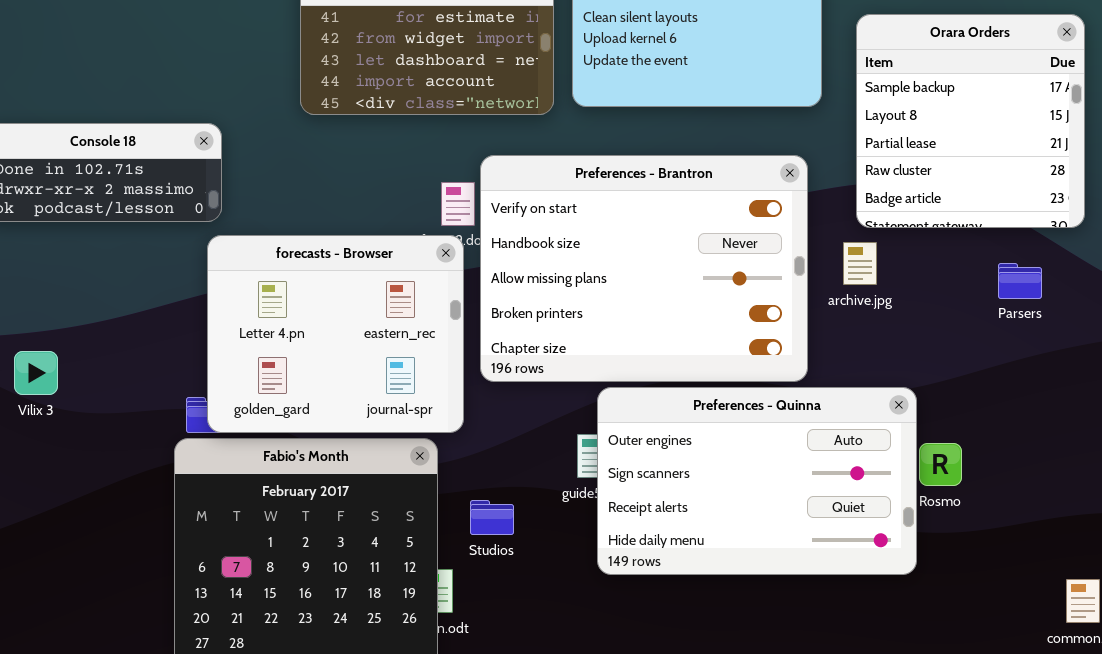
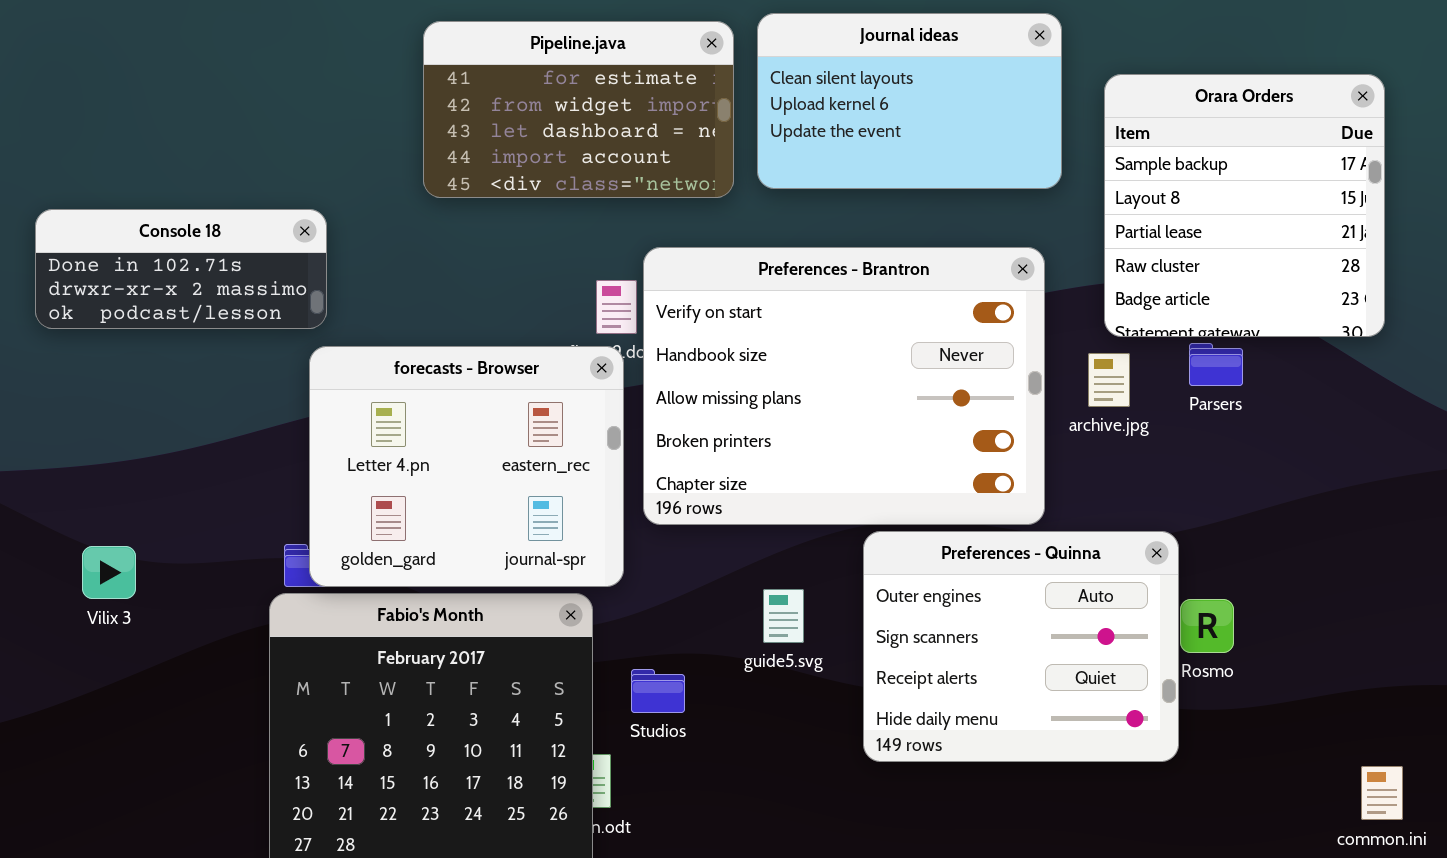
Parsers: [998,263,1042,299] -> [1189,343,1243,386], moved
Vilix 3: [14,351,58,395] -> [82,546,136,599], moved
Preferences - Quinna: [597,387,917,575] -> [863,531,1179,762], resized

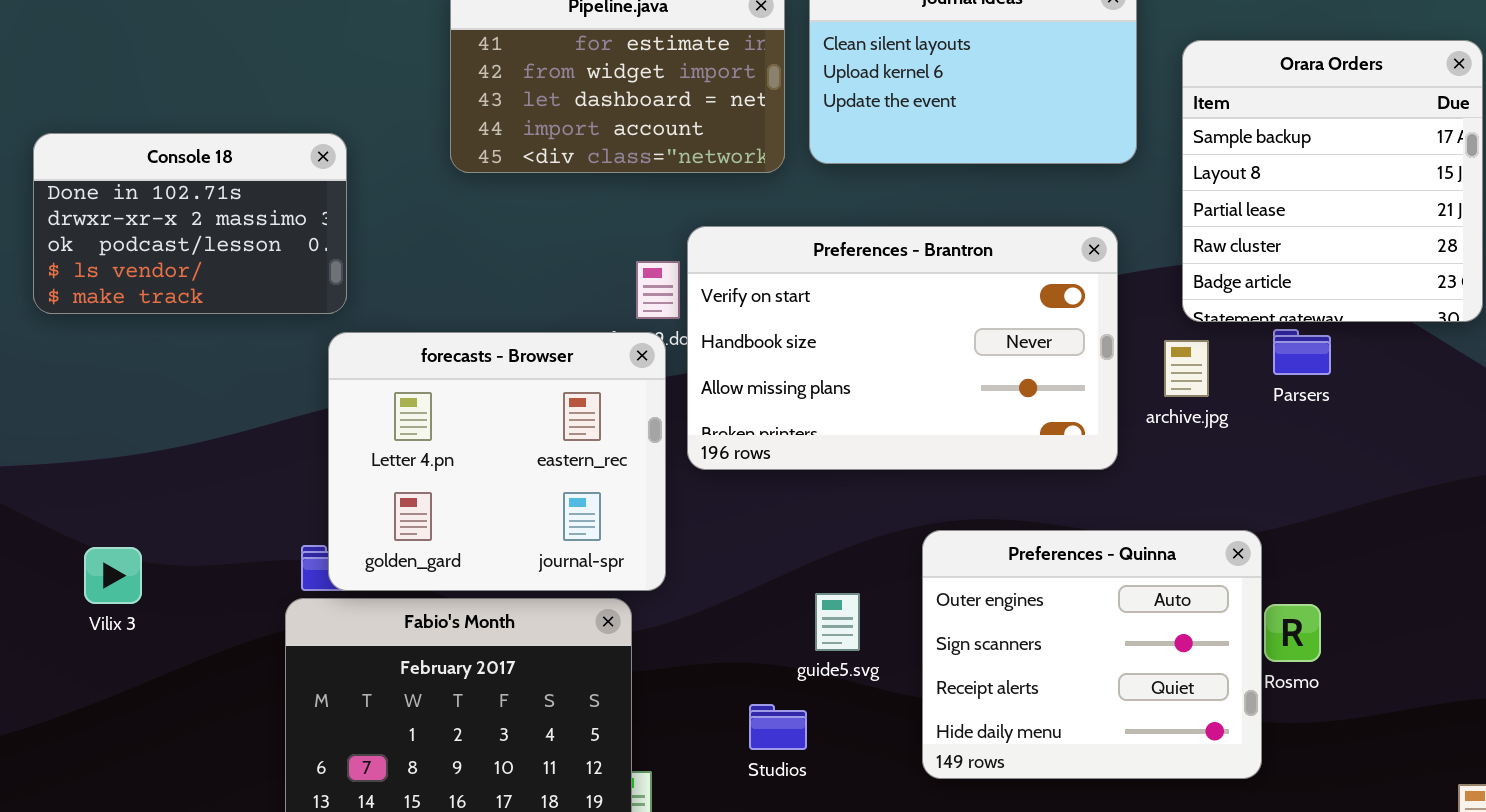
Console 18: [35,209,327,329] -> [33,133,347,314], resized
Preferences - Brantron: [643,247,1045,525] -> [687,226,1118,470], resized
Studios: [631,669,685,713] -> [749,704,807,750], moved

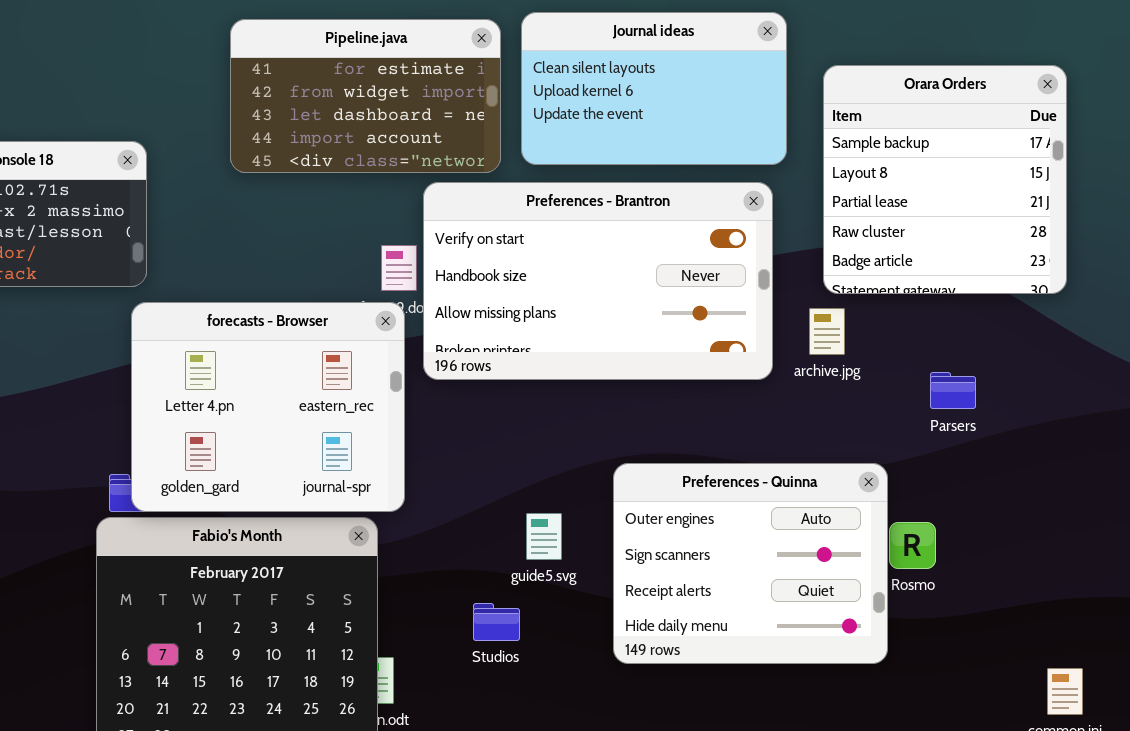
Preferences - Brantron: [687,226,1118,470] -> [423,182,773,380], moved
Parsers: [1273,329,1331,375] -> [930,372,976,409], moved

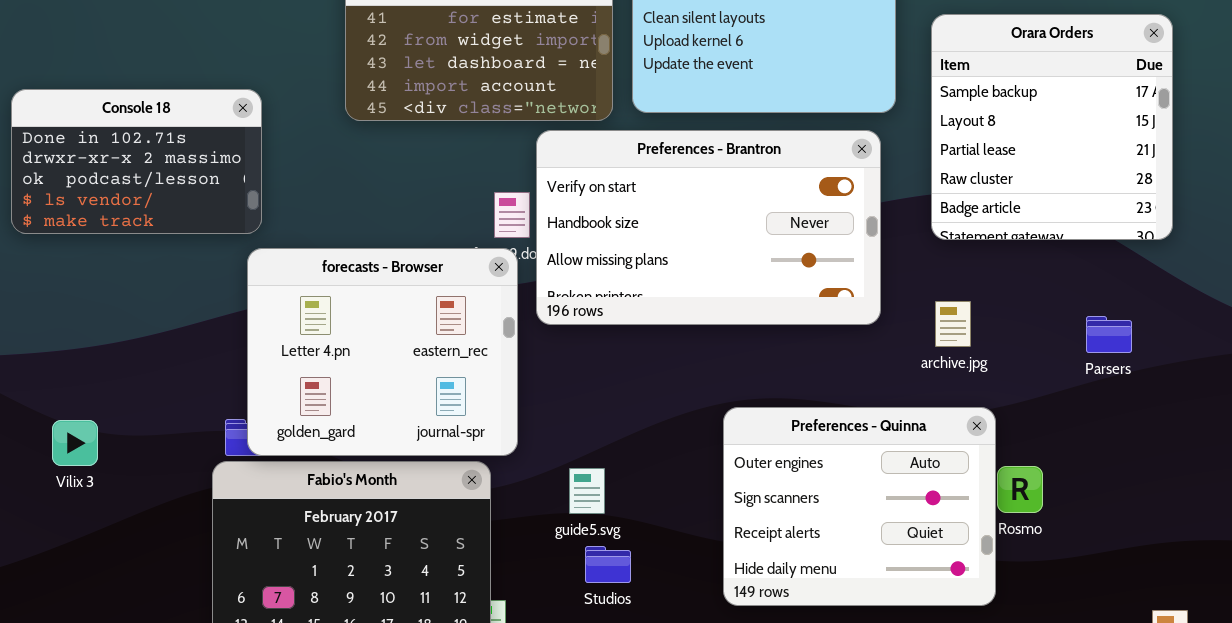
archive.jpg: [809,308,845,355] -> [935,301,971,347], moved
Parsers: [930,372,976,409] -> [1086,316,1132,353], moved
guide5.svg: [526,513,562,560] -> [569,468,605,514], moved

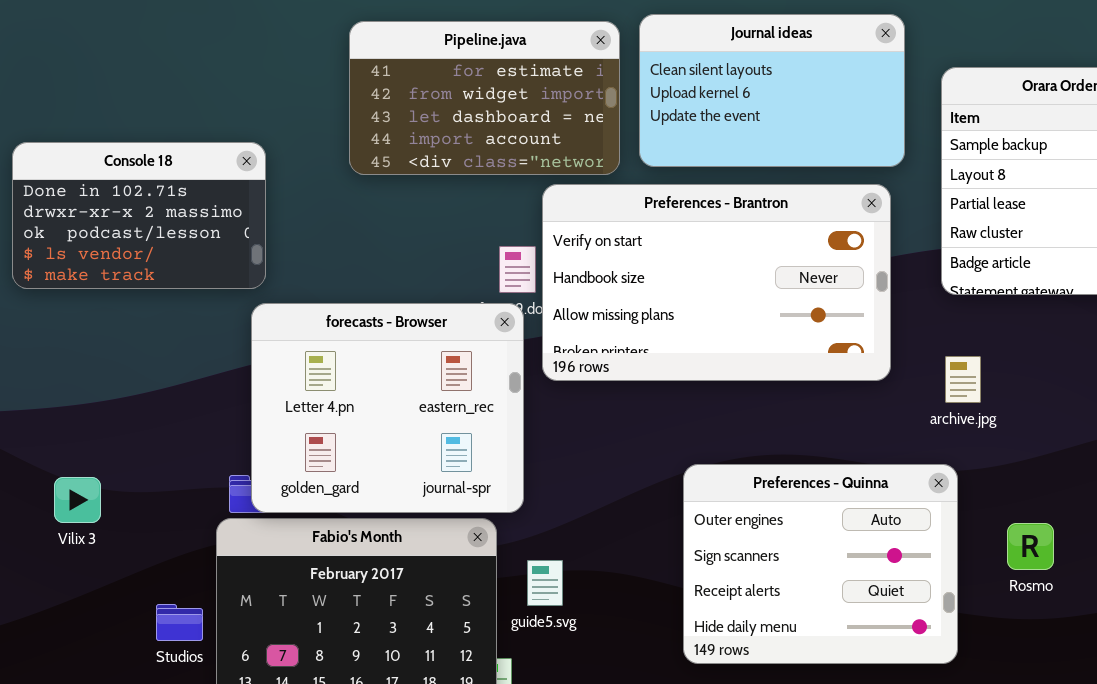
Preferences - Quinna: [723,407,996,606] -> [683,464,958,664], moved
guide5.svg: [569,468,605,514] -> [527,560,563,606], moved
Studios: [585,546,631,583] -> [156,604,203,641], moved

